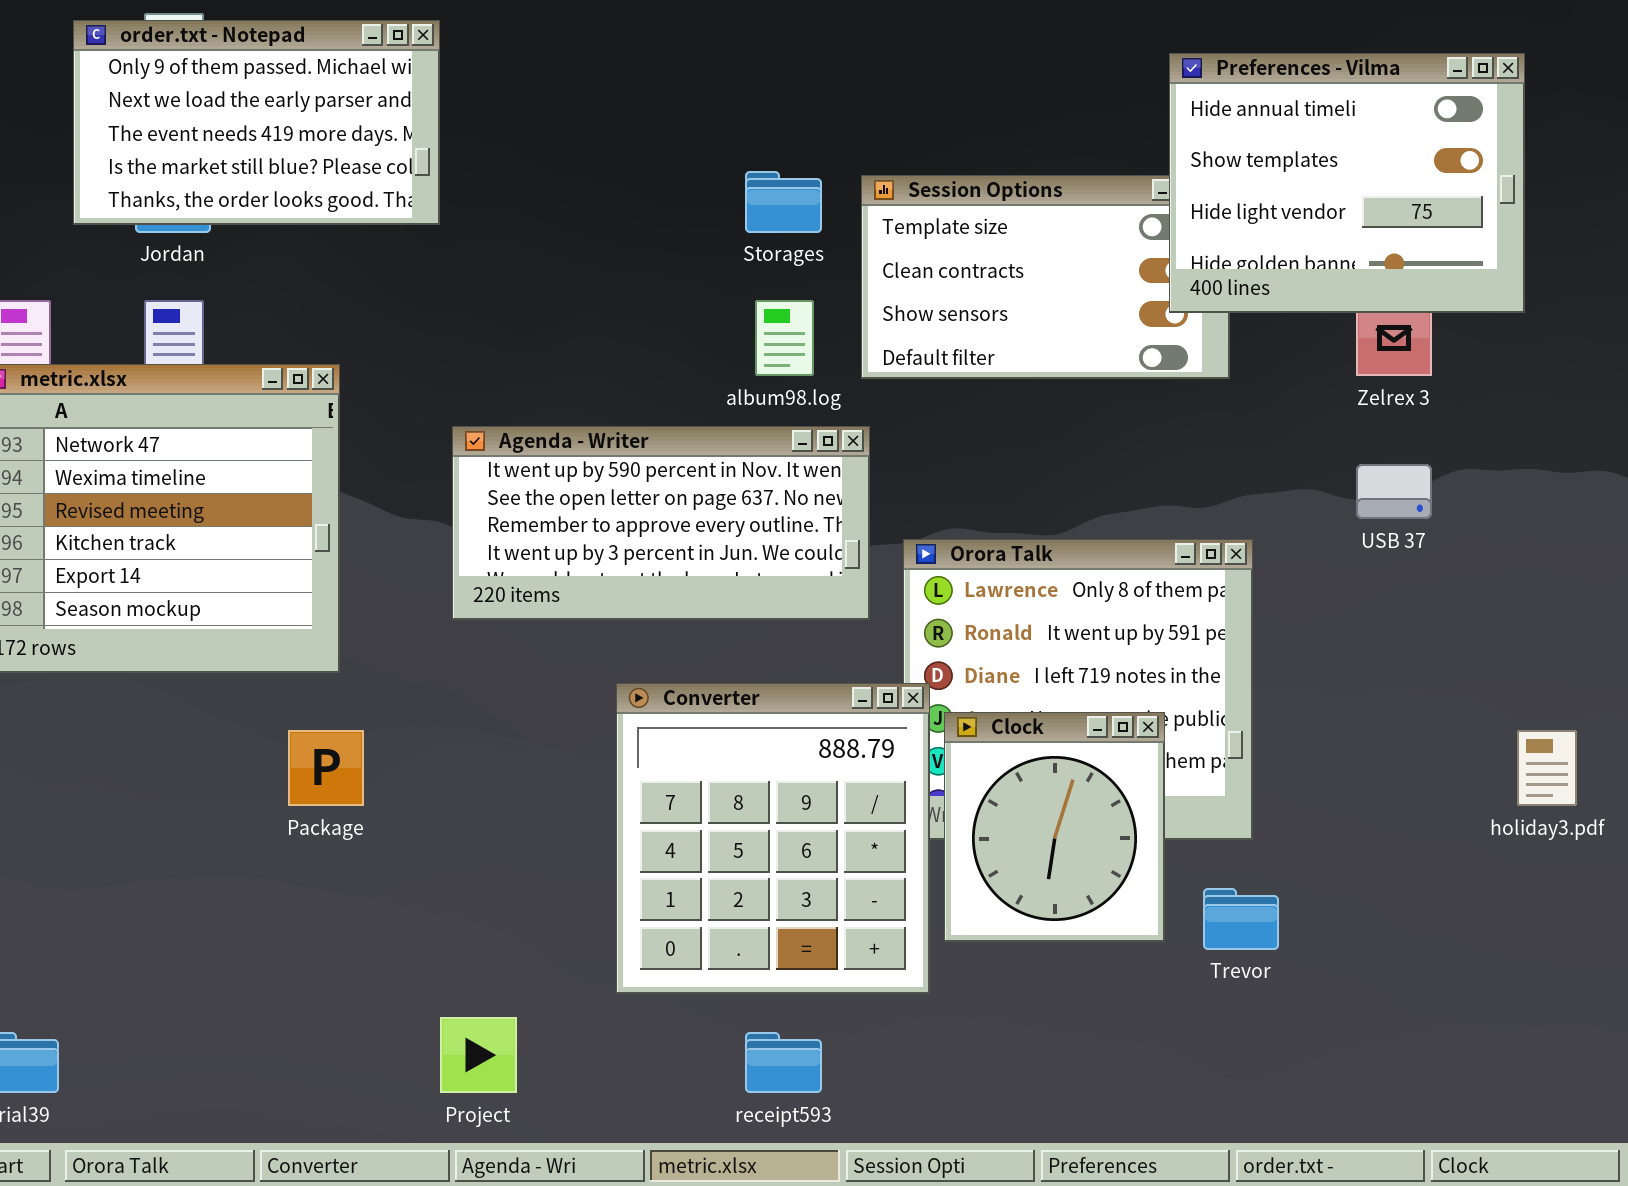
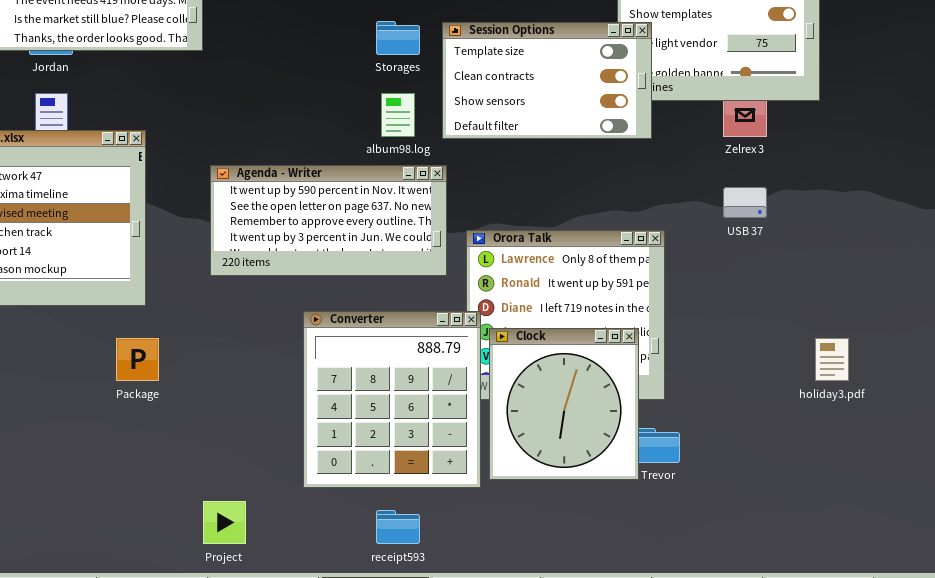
Session Options: [861,175,1230,379] -> [442,22,652,139], raised
Clock: [944,712,1165,942] -> [489,328,639,480], resized

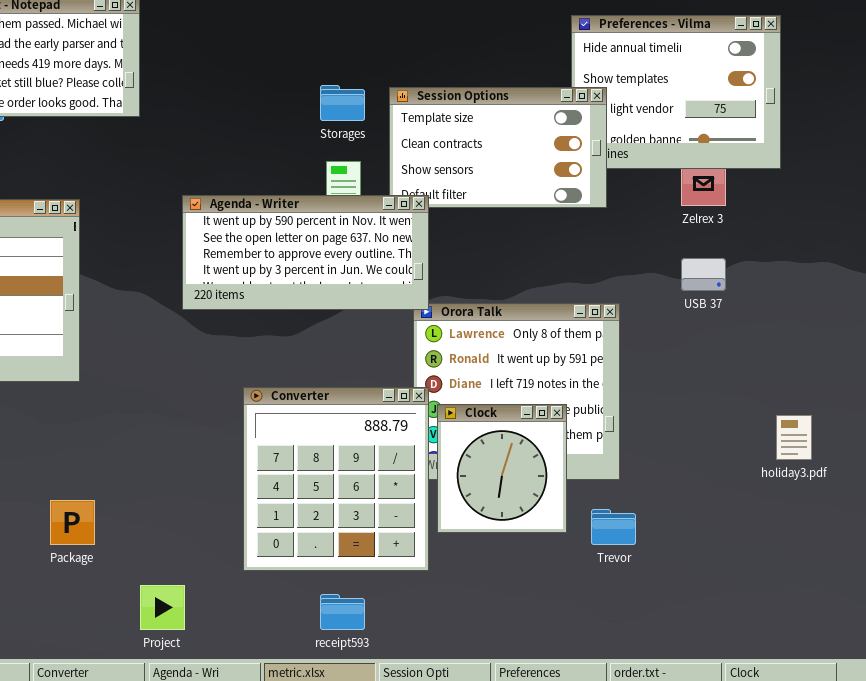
Agenda - Writer: [210,165,447,276] -> [182,195,429,310], moved
Clock: [489,328,639,480] -> [437,404,567,533], resized
Package: [116,338,159,381] -> [50,500,95,545], moved

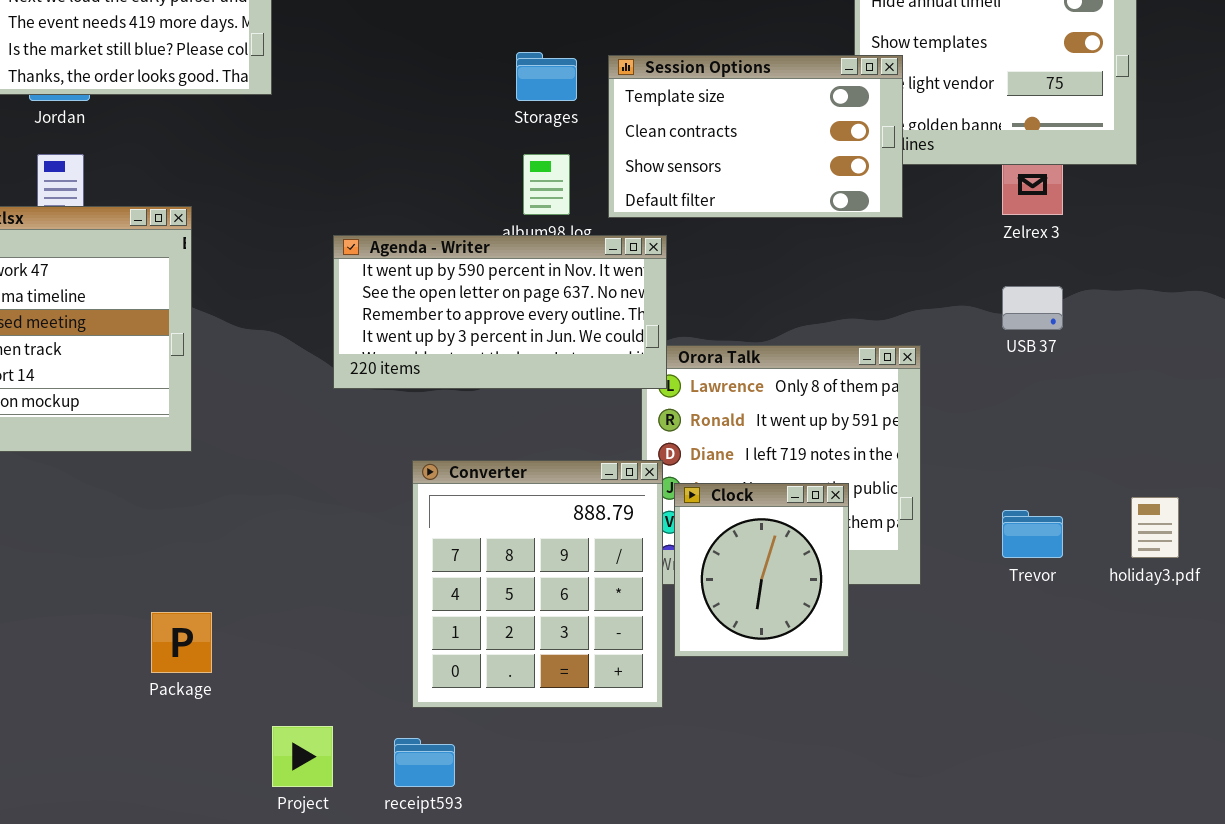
Agenda - Writer: [182,195,429,310] -> [333,235,667,389], moved
Trevor: [591,509,636,545] -> [1002,510,1063,558], moved
receipt593: [320,594,365,630] -> [394,738,455,787], moved

